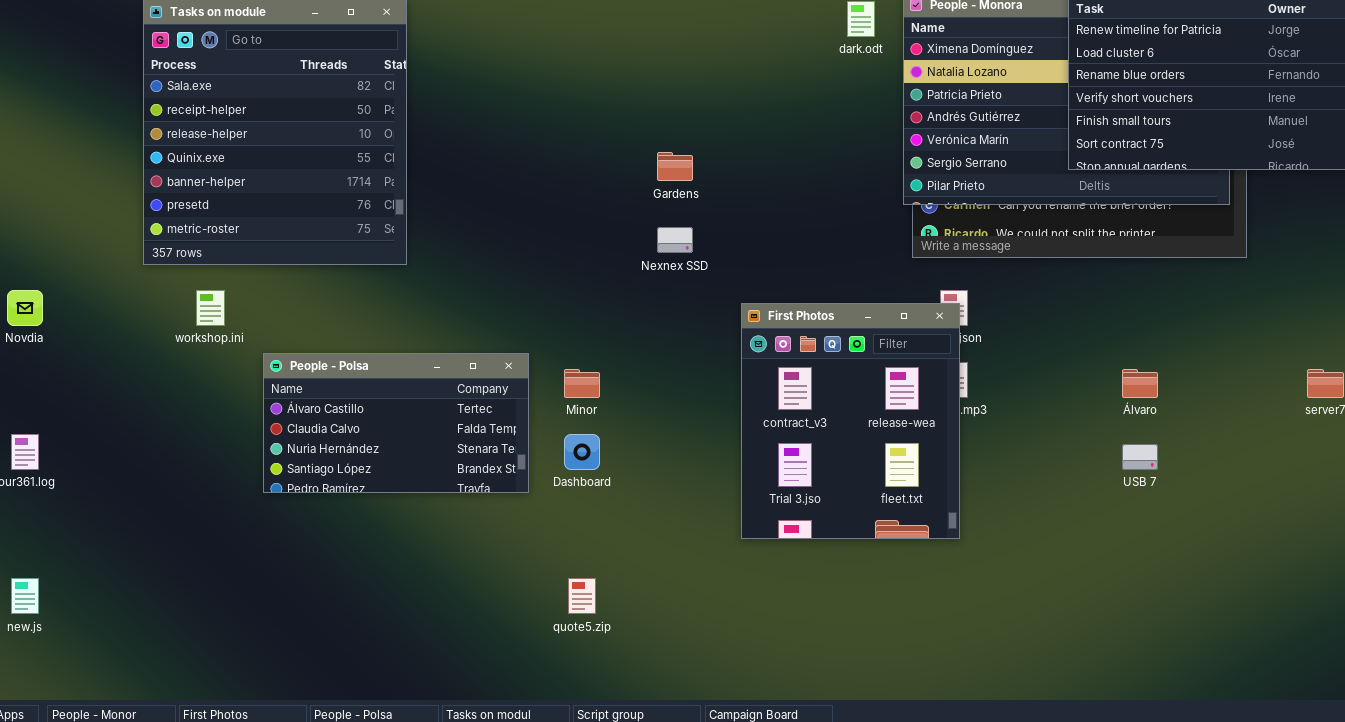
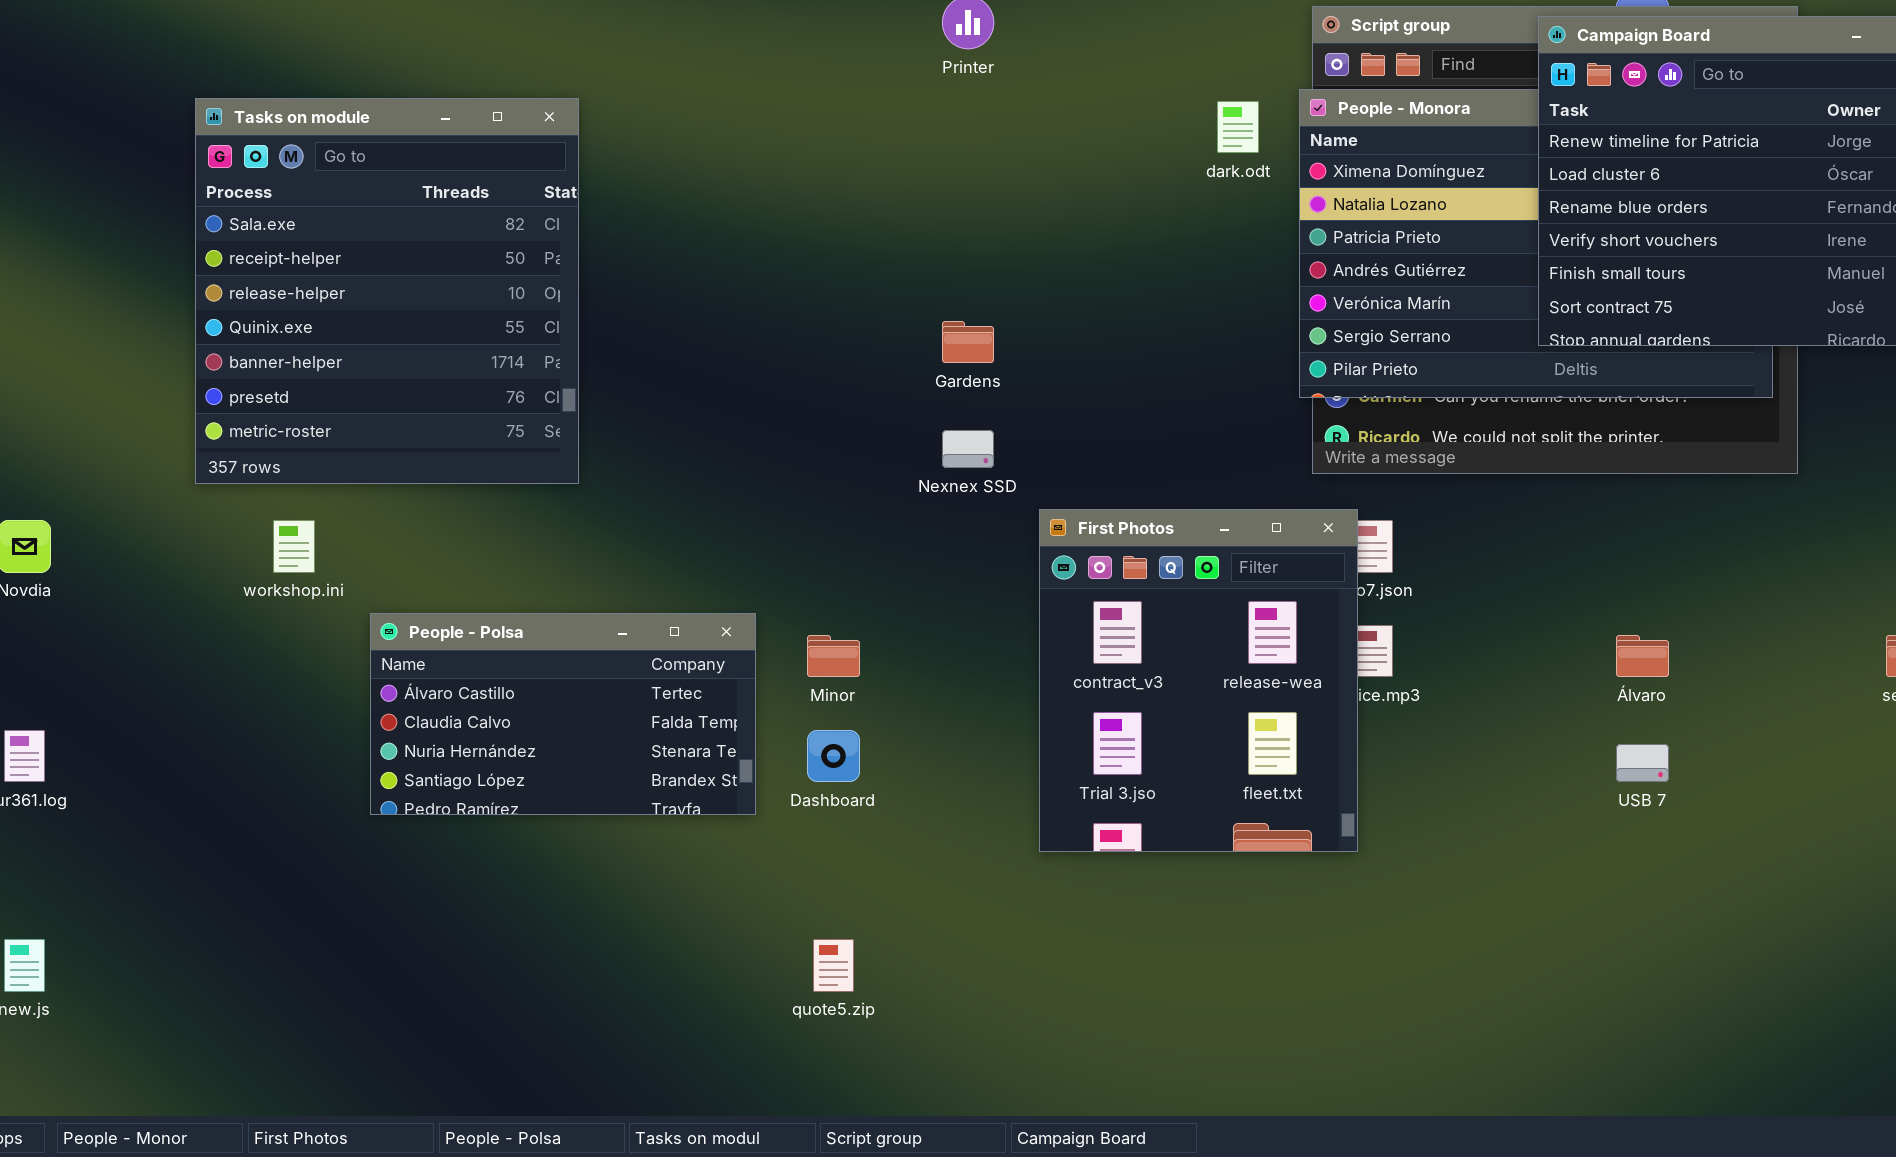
First Photos: [741,303,960,539] -> [1039,509,1358,852], moved

